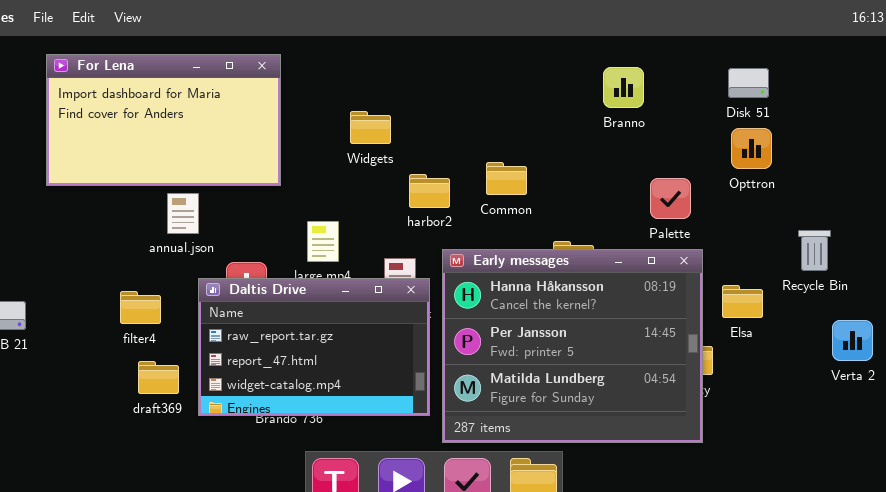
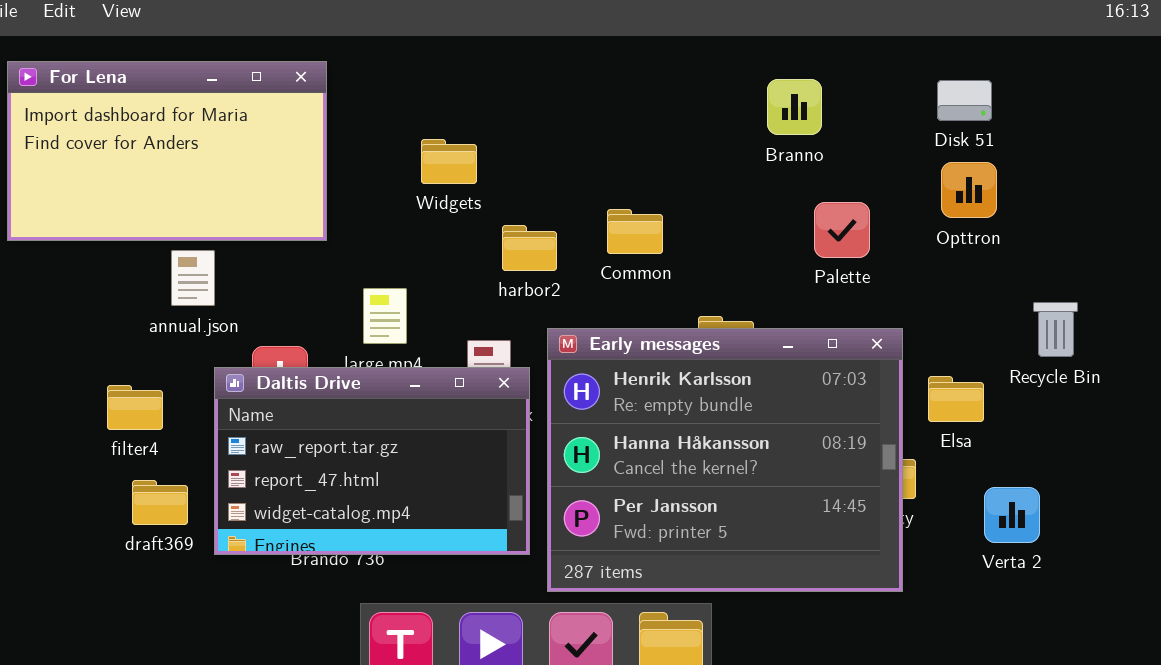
Palette: [650,178,691,219] -> [814,202,870,258], moved
Early messages: [442,249,703,443] -> [547,328,903,592], scrolled up 1 row
Verta 2: [832,320,873,361] -> [984,487,1040,543], moved

